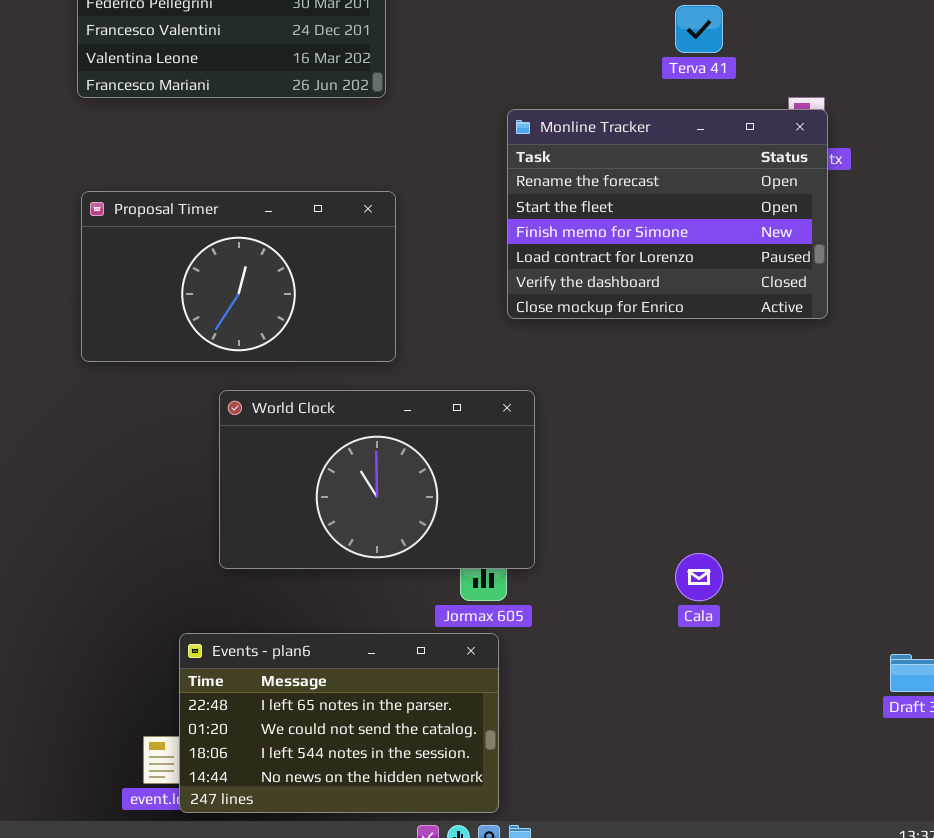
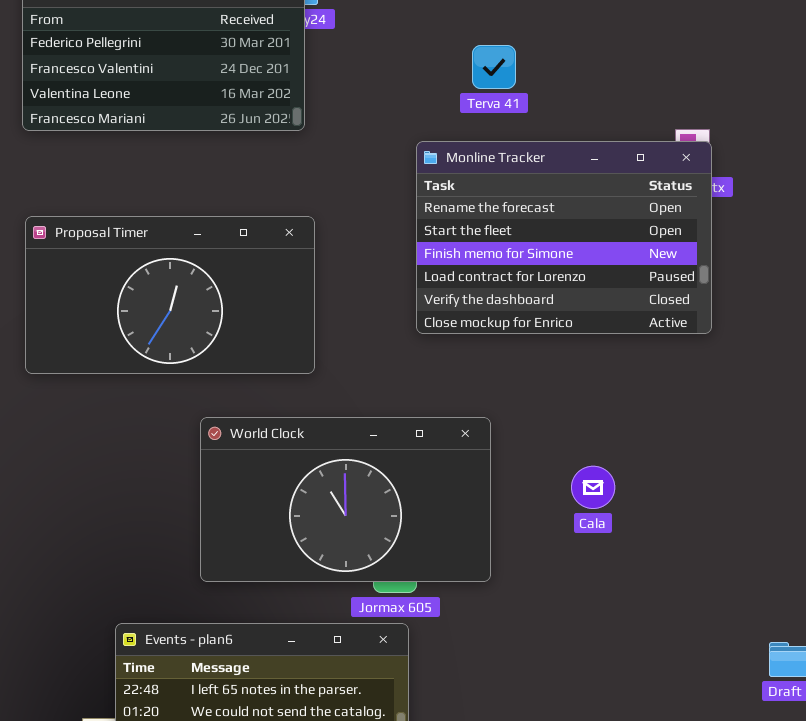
Terva 41: [675,5,723,53] -> [472,45,516,89], moved
World Clock: [219,390,535,569] -> [200,417,491,582], moved
Cala: [675,553,723,601] -> [571,466,615,509], moved

